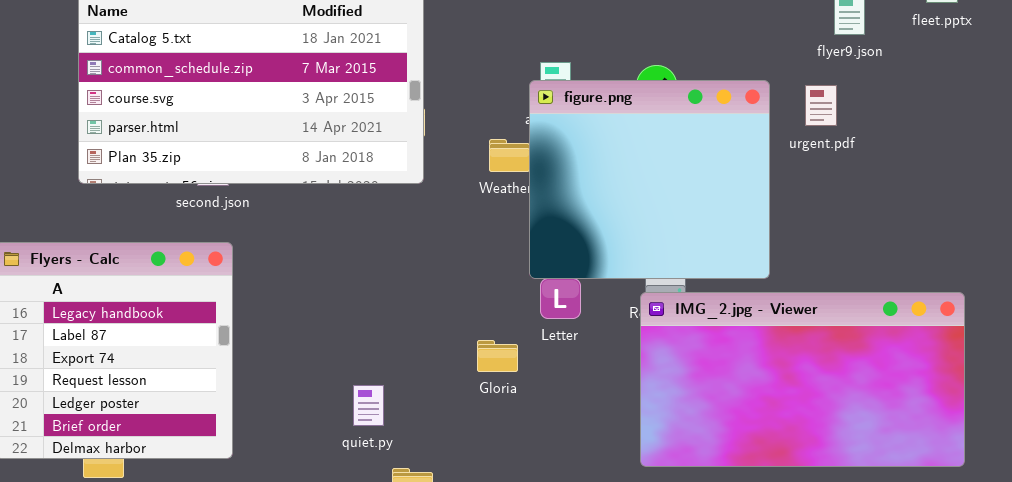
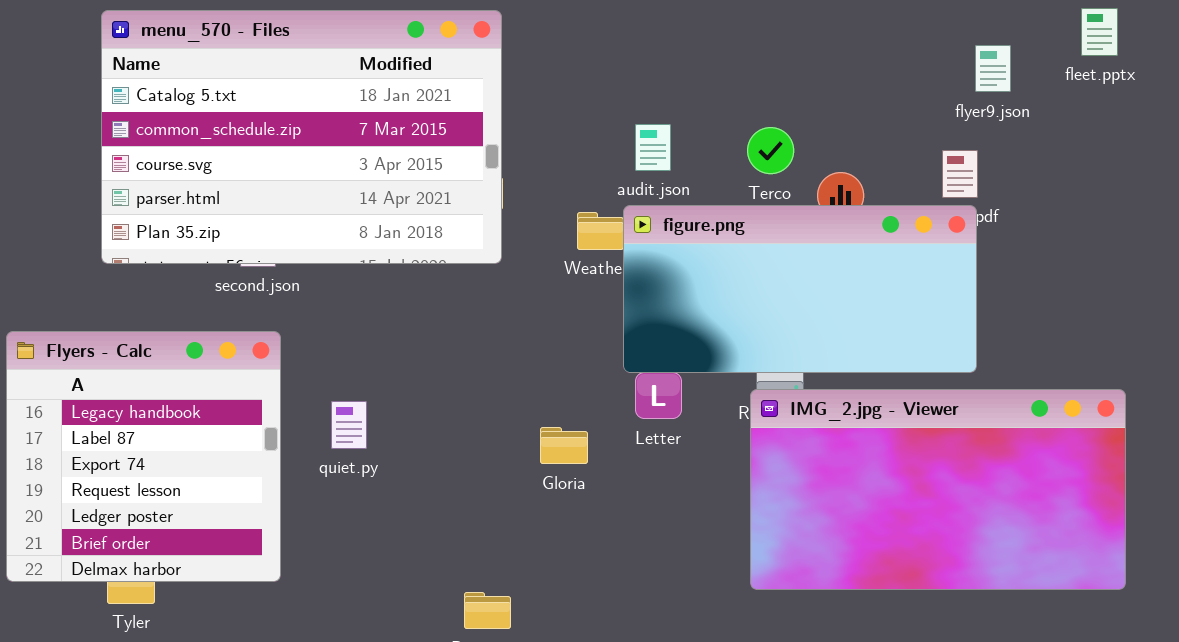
figure.png: [529,80,770,279] -> [623,205,977,373], resized
Gloria: [477,340,518,372] -> [540,427,588,464], moved
quiet.py: [353,385,384,426] -> [331,401,367,449], moved

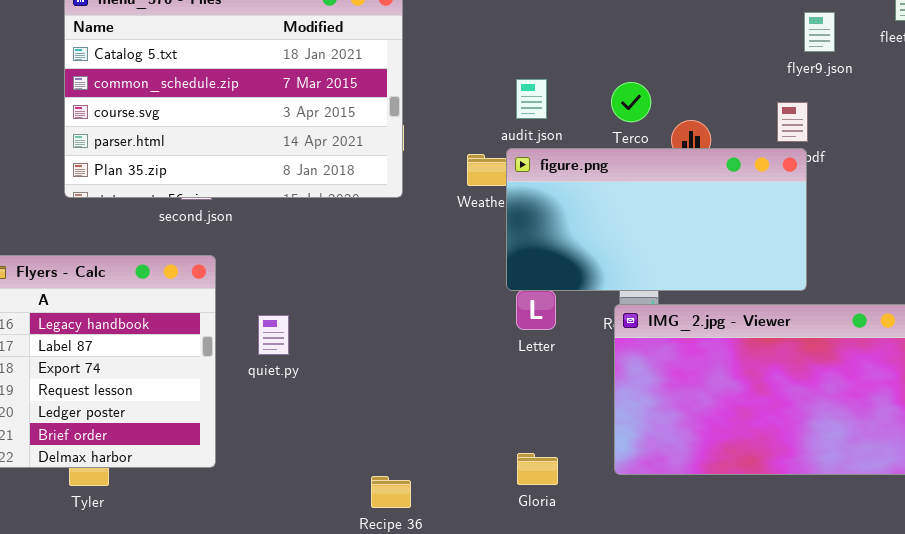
Gloria: [540,427,588,464] -> [517,453,558,485], moved

